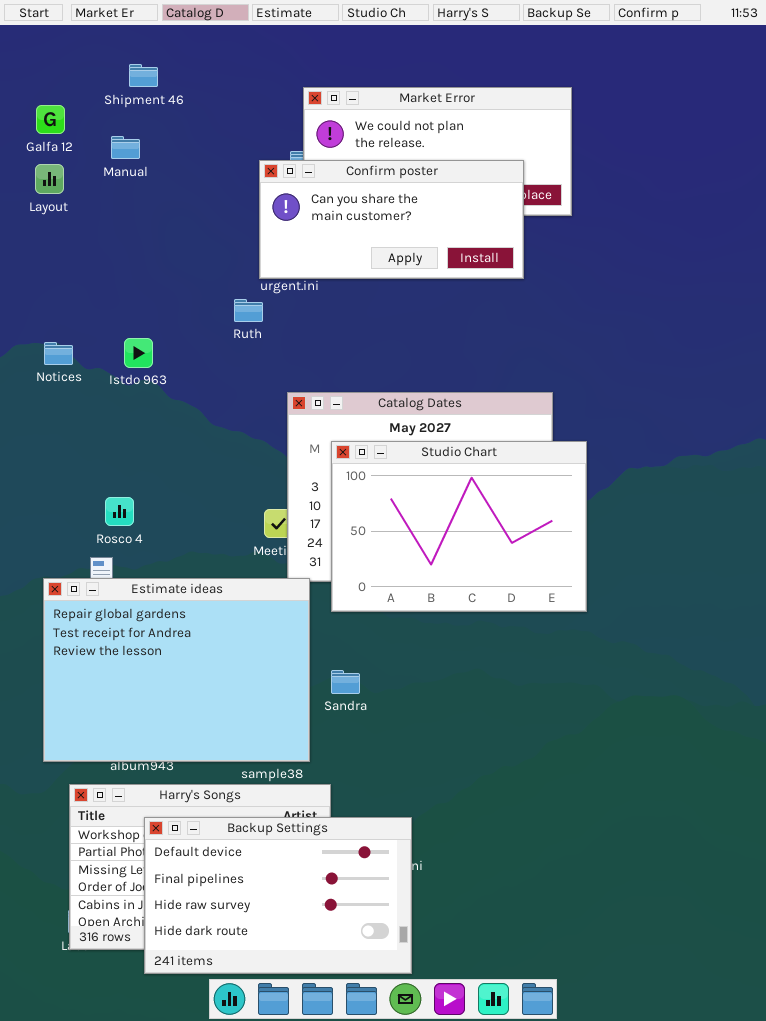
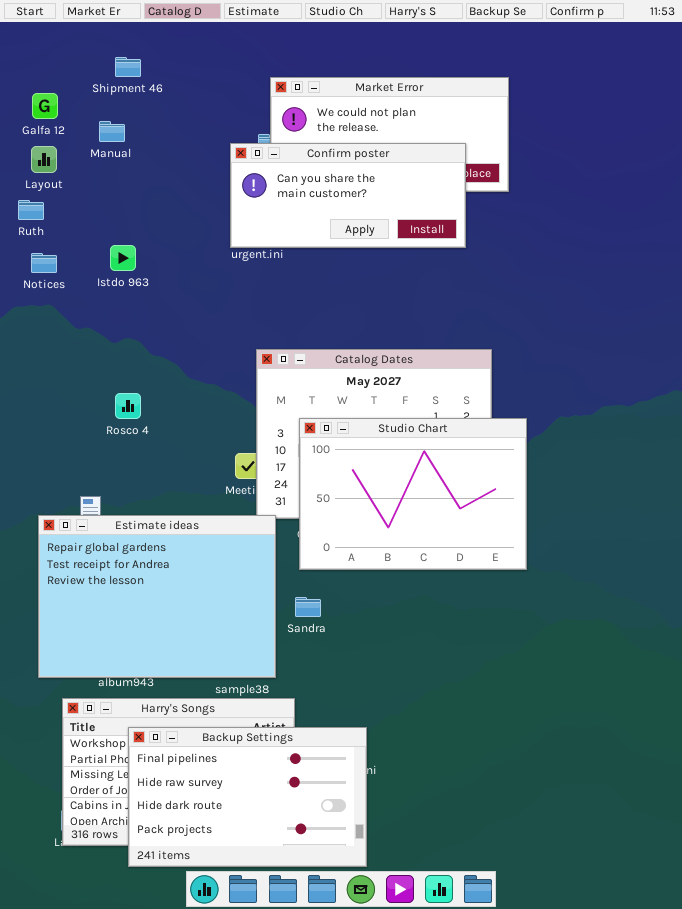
Ruth: [234,299,263,322] -> [18,200,44,220], moved
Istdo 963: [124,338,153,368] -> [110,245,136,271], moved
Notices: [44,342,73,365] -> [31,253,57,273], moved
Studio Chart: [331,441,587,612] -> [299,418,527,570], moved
Rosco 4: [105,497,134,526] -> [115,393,141,419], moved
Backup Settings: [144,817,412,974] -> [128,727,367,867], scrolled down 1 row

